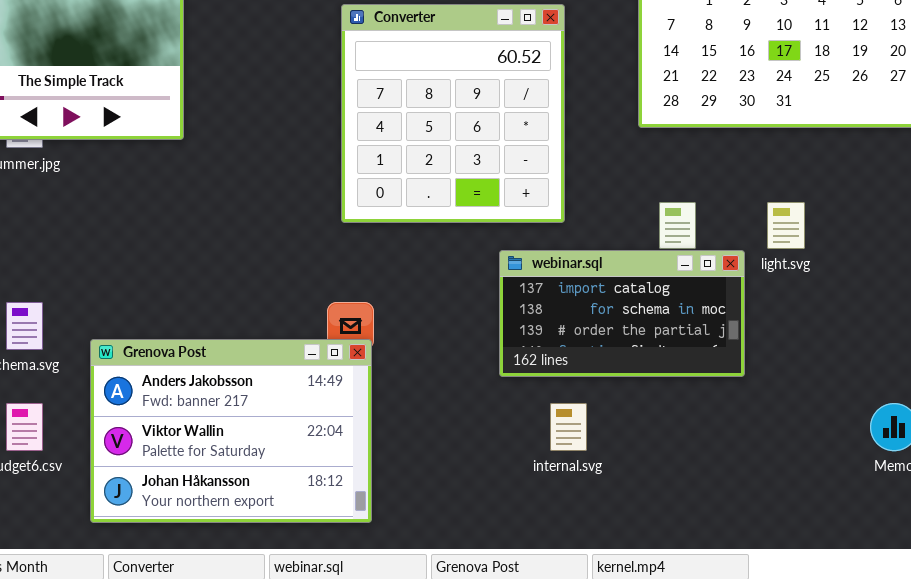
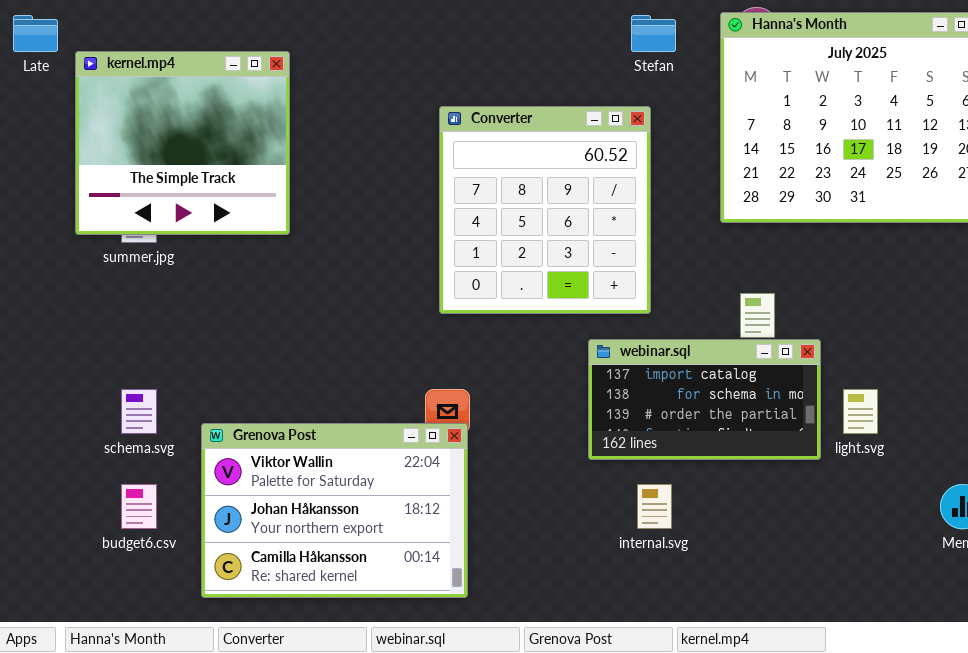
light.svg: [767,202,805,249] -> [843,389,878,434], moved
Grenova Post: [90,339,372,523] -> [201,423,468,598], scrolled down 1 row

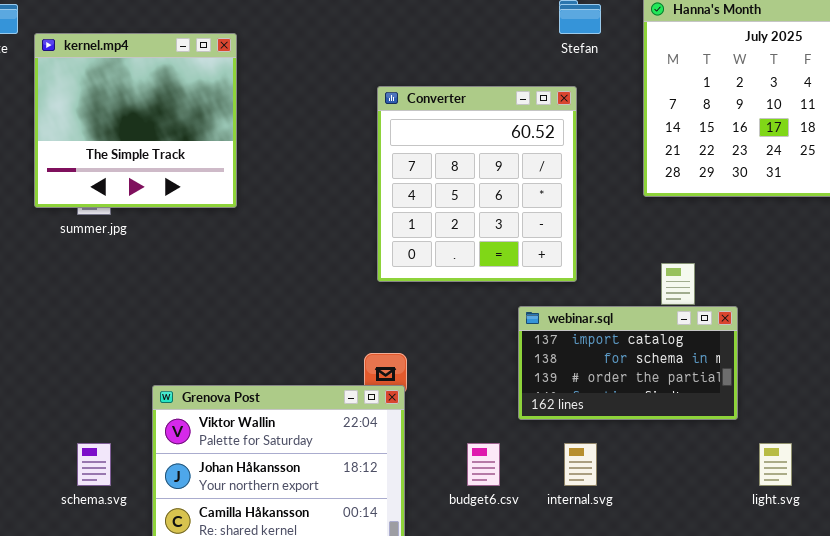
schema.svg: [121,389,157,434] -> [77,443,111,486], moved
light.svg: [843,389,878,434] -> [759,443,792,486], moved
budget6.csv: [121,484,157,529] -> [467,443,500,486], moved

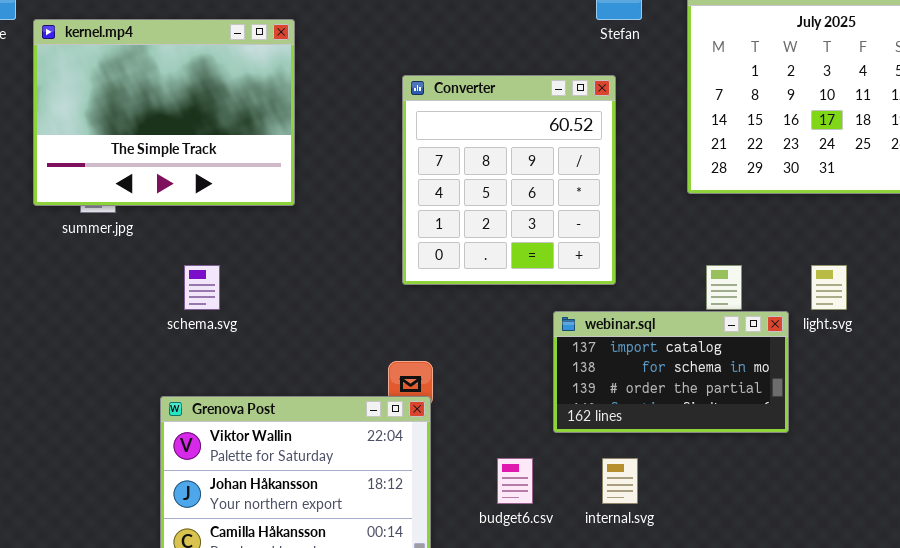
kernel.mp4: [34,33,237,208] -> [33,19,295,206], resized
schema.svg: [77,443,111,486] -> [184,265,220,310], moved
light.svg: [759,443,792,486] -> [811,265,847,310], moved

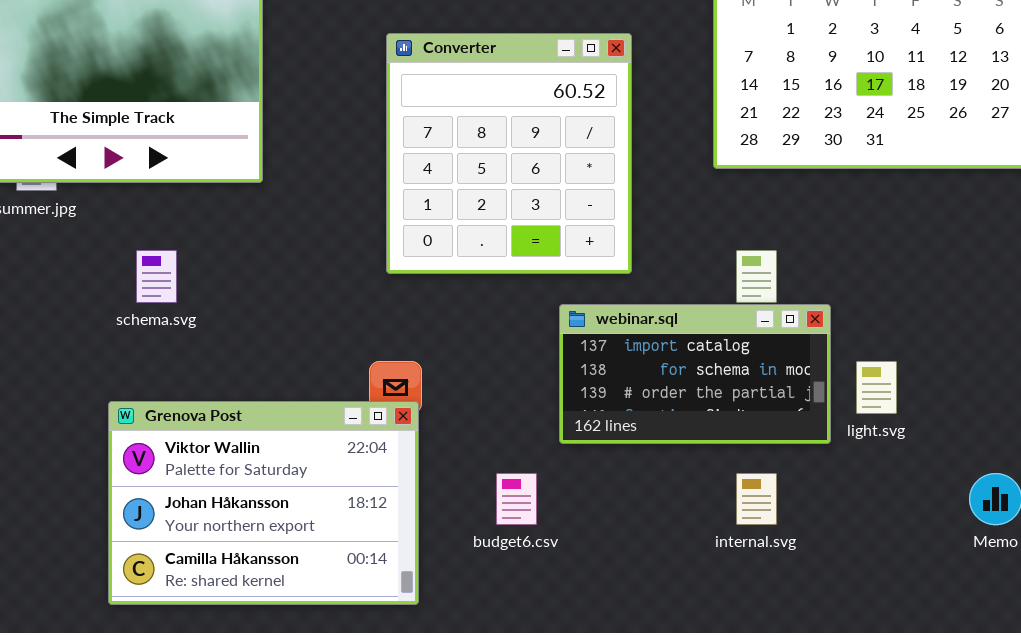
light.svg: [811,265,847,310] -> [856,361,897,414], moved
internal.svg: [602,458,638,504] -> [736,473,777,525], moved

